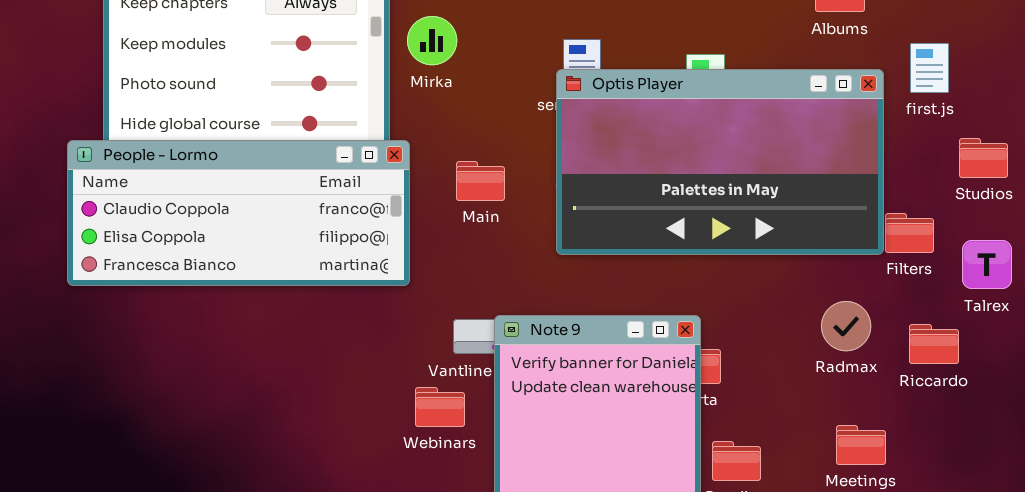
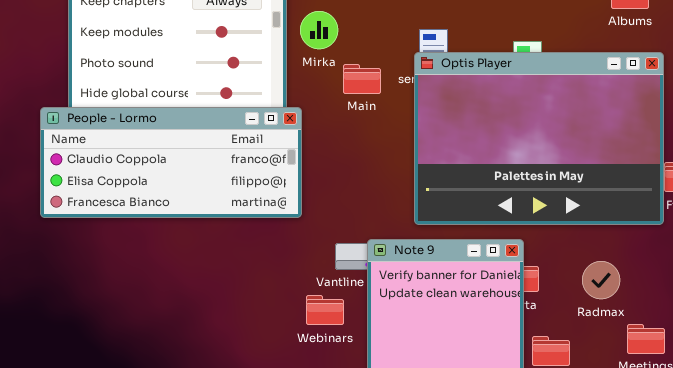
Optis Player: [556,69,884,255] -> [414,52,664,225], resized
Main: [456,161,505,201] -> [343,64,381,94], moved
Radmax: [821,301,871,351] -> [582,261,620,299], moved

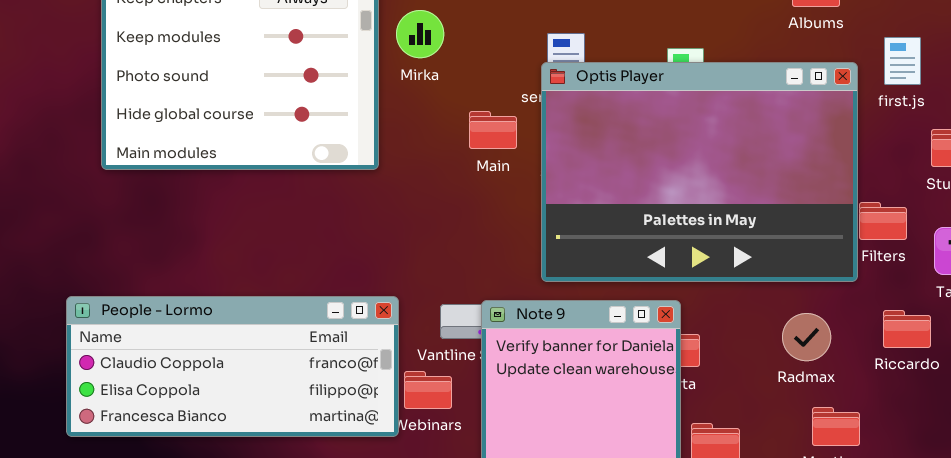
Main: [343,64,381,94] -> [469,111,517,149], moved
People - Lormo: [40,107,302,218] -> [66,296,399,437], moved
Radmax: [582,261,620,299] -> [782,313,831,361], moved

